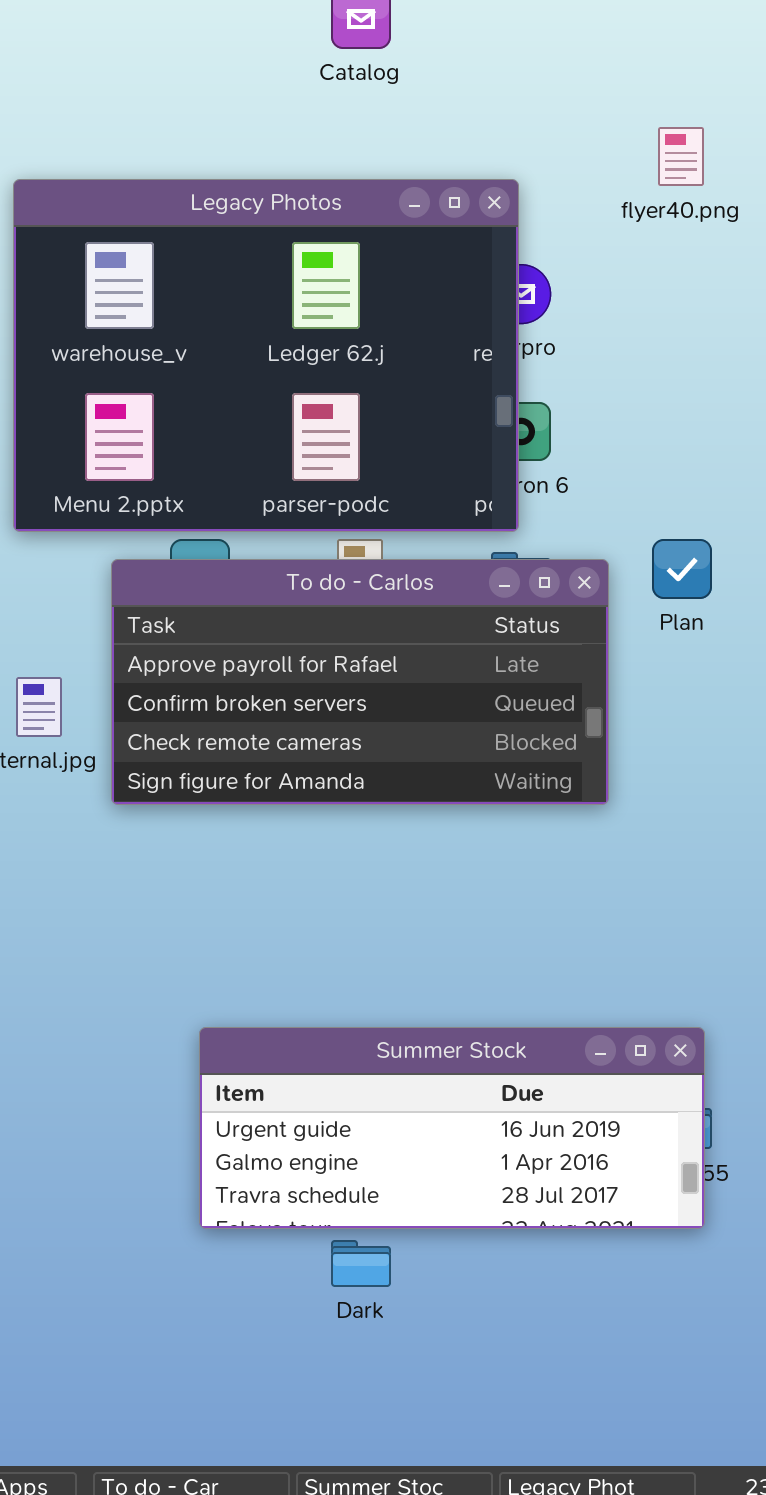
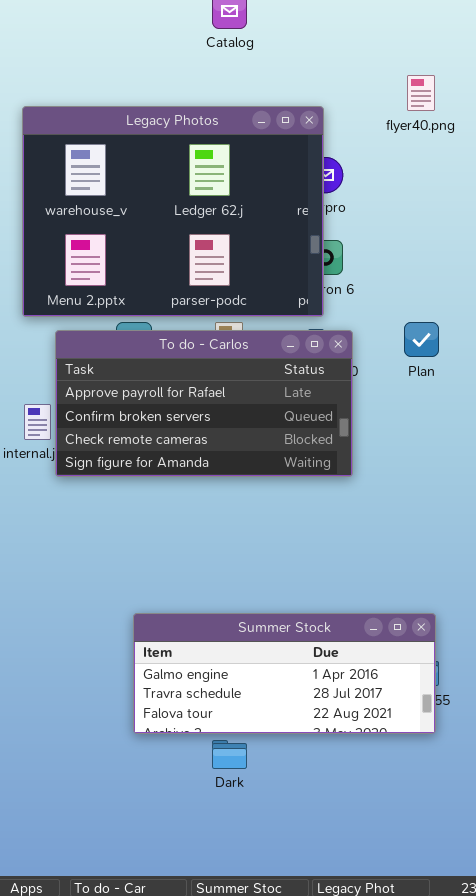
To do - Carlos: [111,559,609,805] -> [55,330,353,477], moved
Summer Stock: [199,1027,705,1229] -> [133,613,436,734], scrolled down 1 row

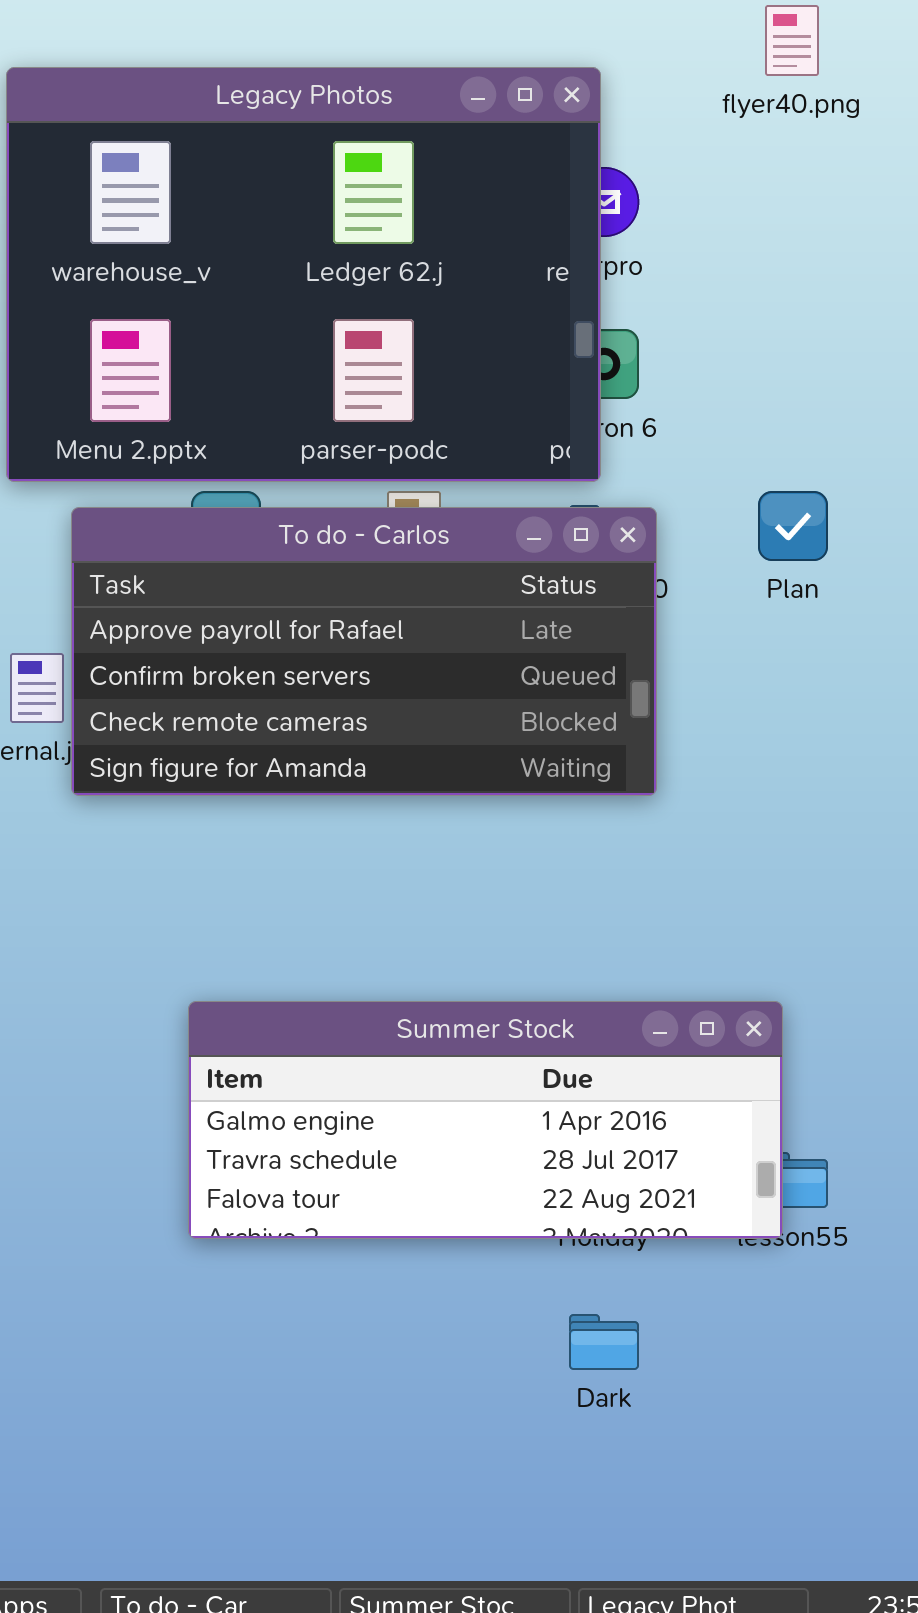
Summer Stock: [133,613,436,734] -> [188,1001,783,1239], moved
Dark: [212,740,247,769] -> [569,1314,639,1370], moved

